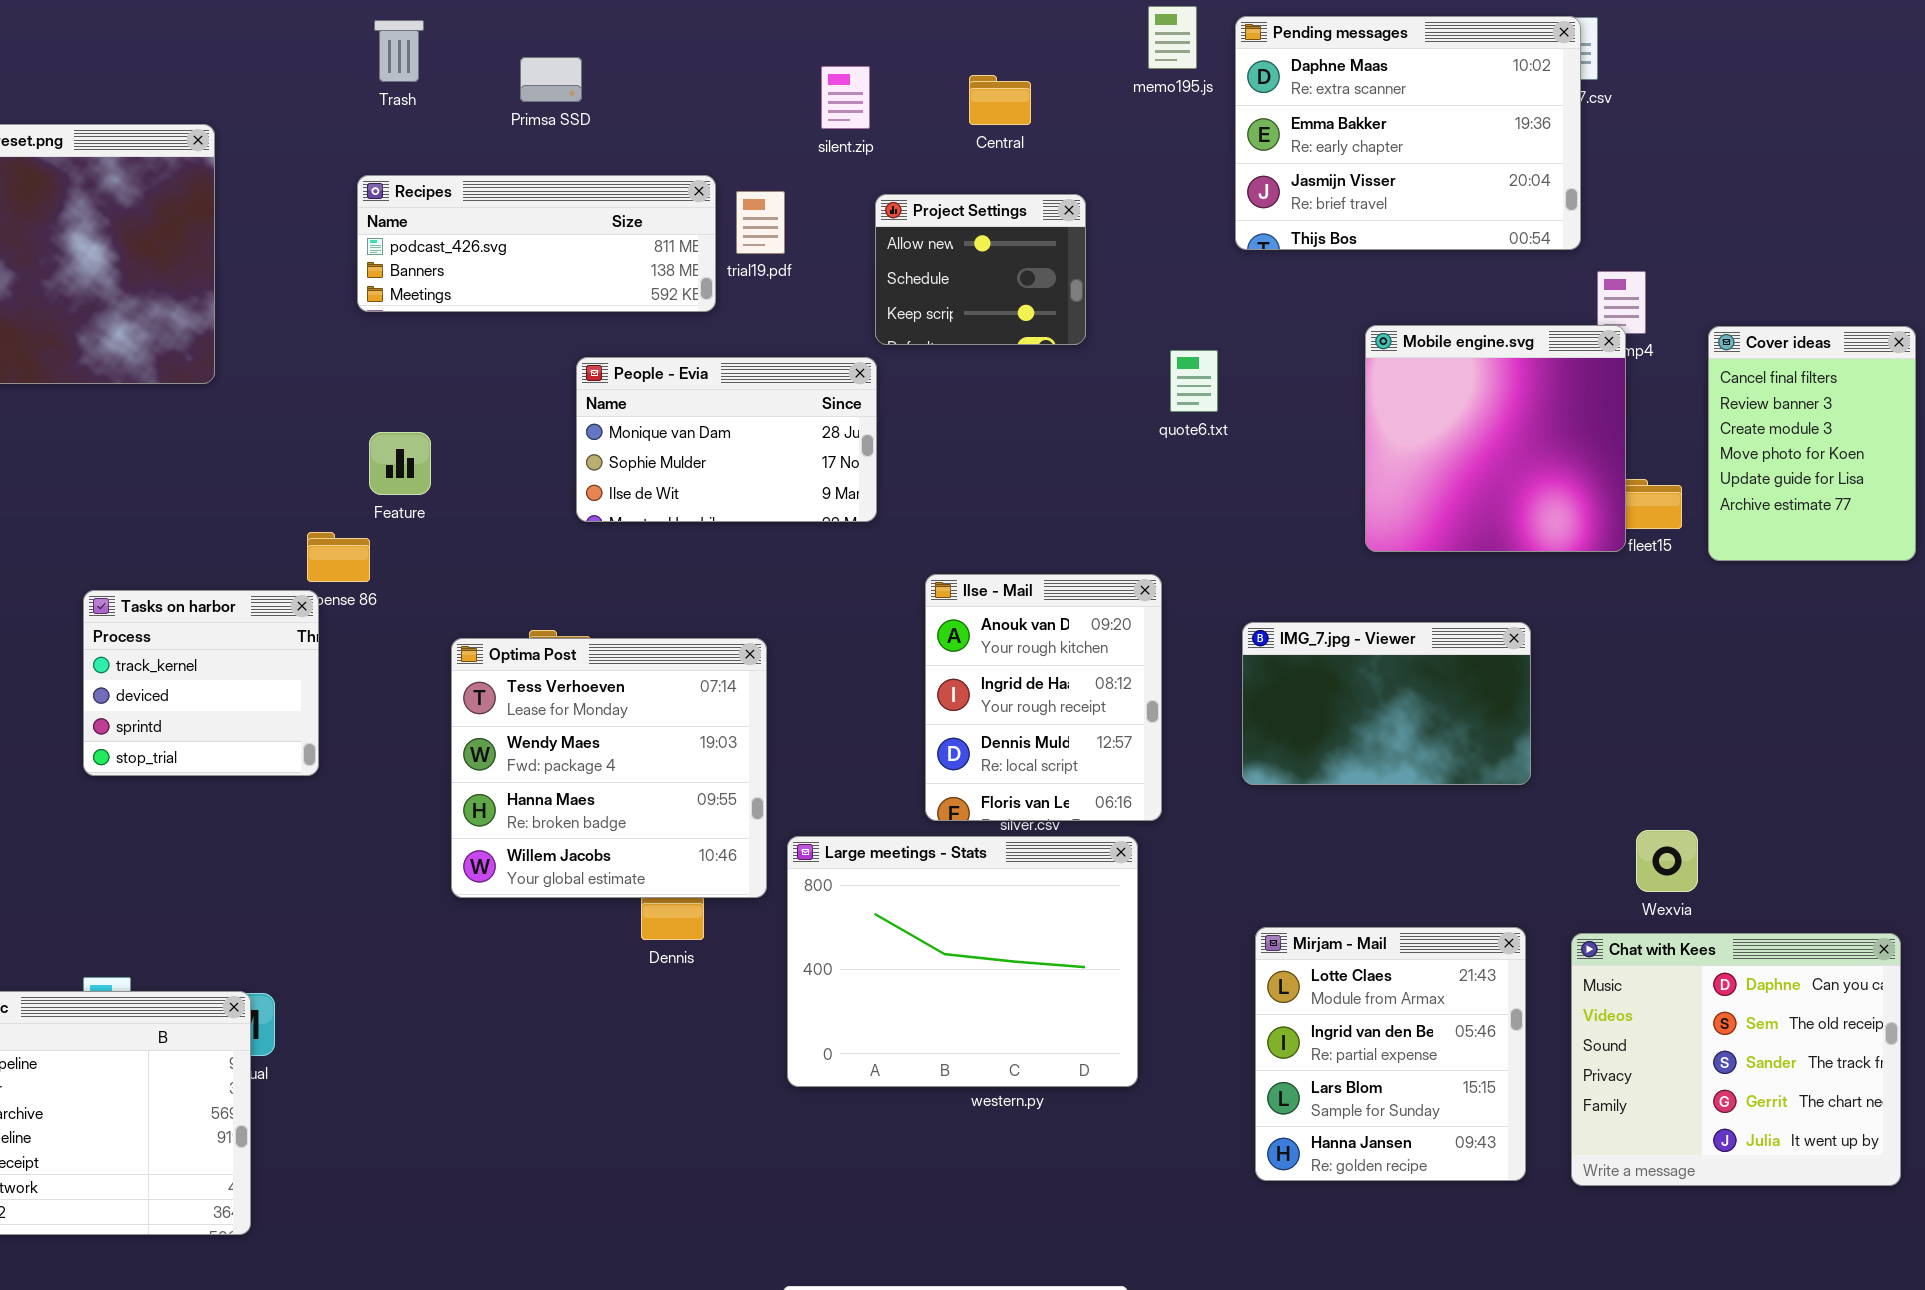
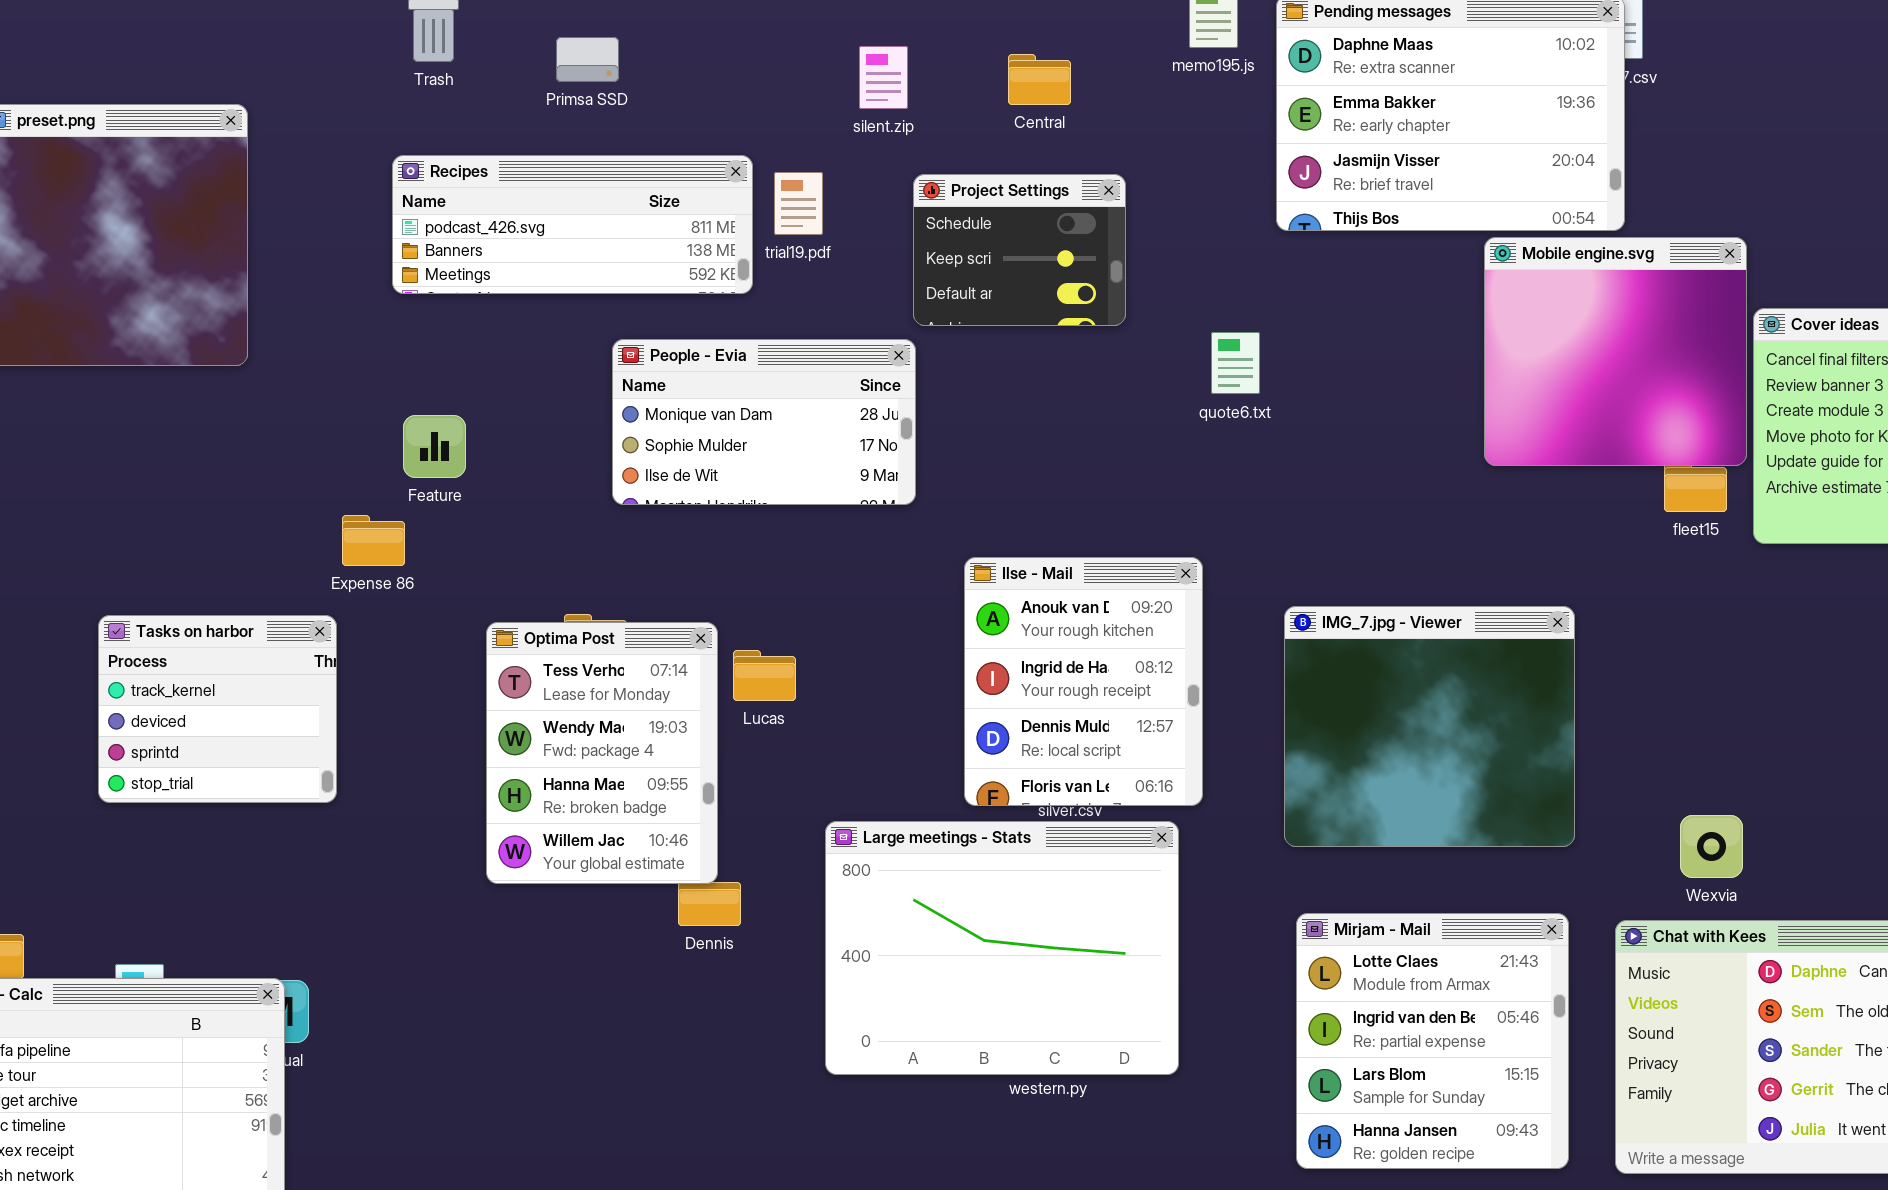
Project Settings: [875,194,1086,345] -> [913,174,1126,326], scrolled down 1 row
Mobile engine.svg: [1365,325,1626,552] -> [1484,237,1747,466], moved
Tasks on harbor: [83,590,319,776] -> [98,615,337,803], moved
IMG_7.jpg - Viewer: [1242,622,1531,785] -> [1284,606,1575,847], resized
Optima Post: [451,638,767,898] -> [486,622,718,884], resized

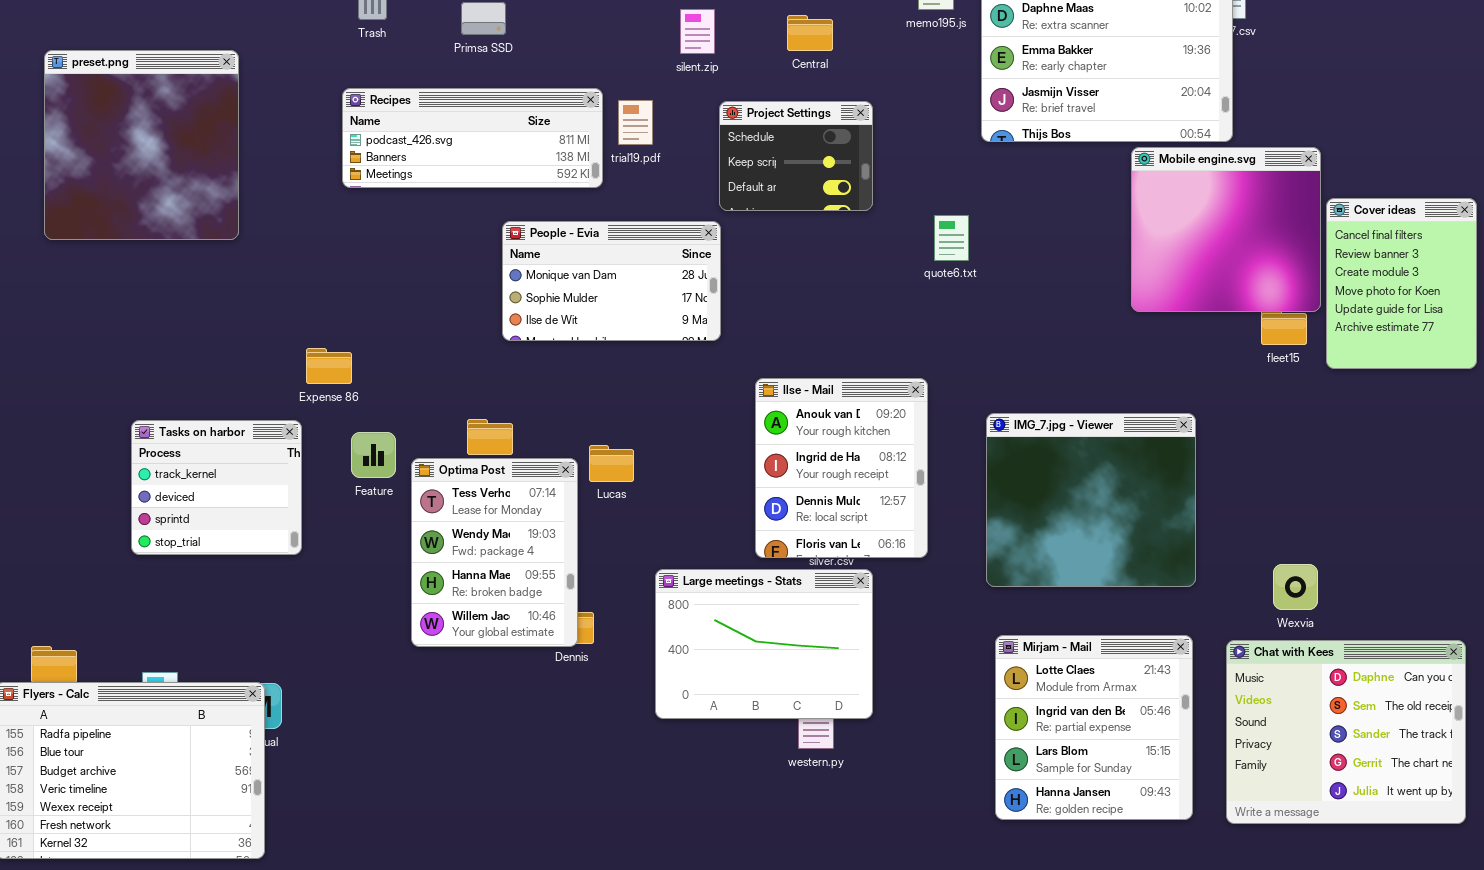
Feature: [403,415,466,478] -> [351,432,396,478], moved
Optima Post: [486,622,718,884] -> [411,458,578,647], moved
Large meetings - Stats: [825,821,1179,1075] -> [655,569,873,719], resized

